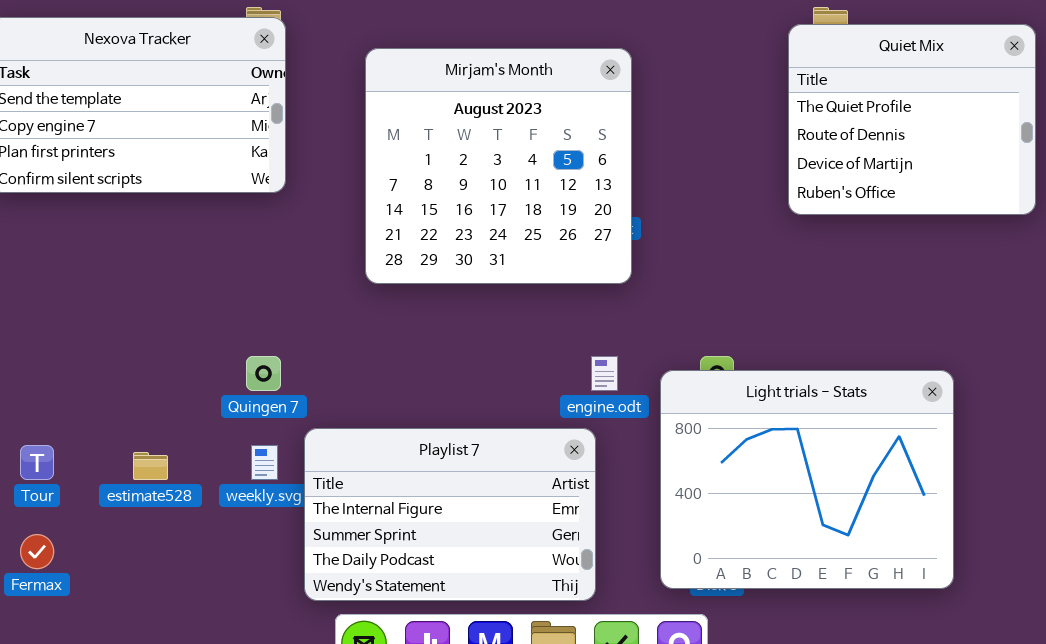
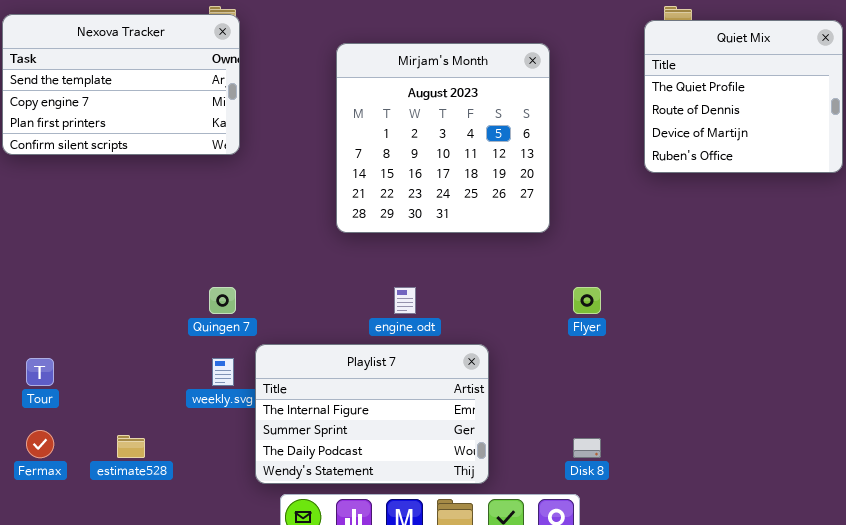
Mirjam's Month: [365,48,632,284] -> [336,43,550,233], moved
engine.odt: [591,356,618,391] -> [394,287,416,314], moved
Light trials - Stats: [660,370,954,589] -> none, closed
estimate528: [133,452,168,480] -> [117,435,145,458], moved

